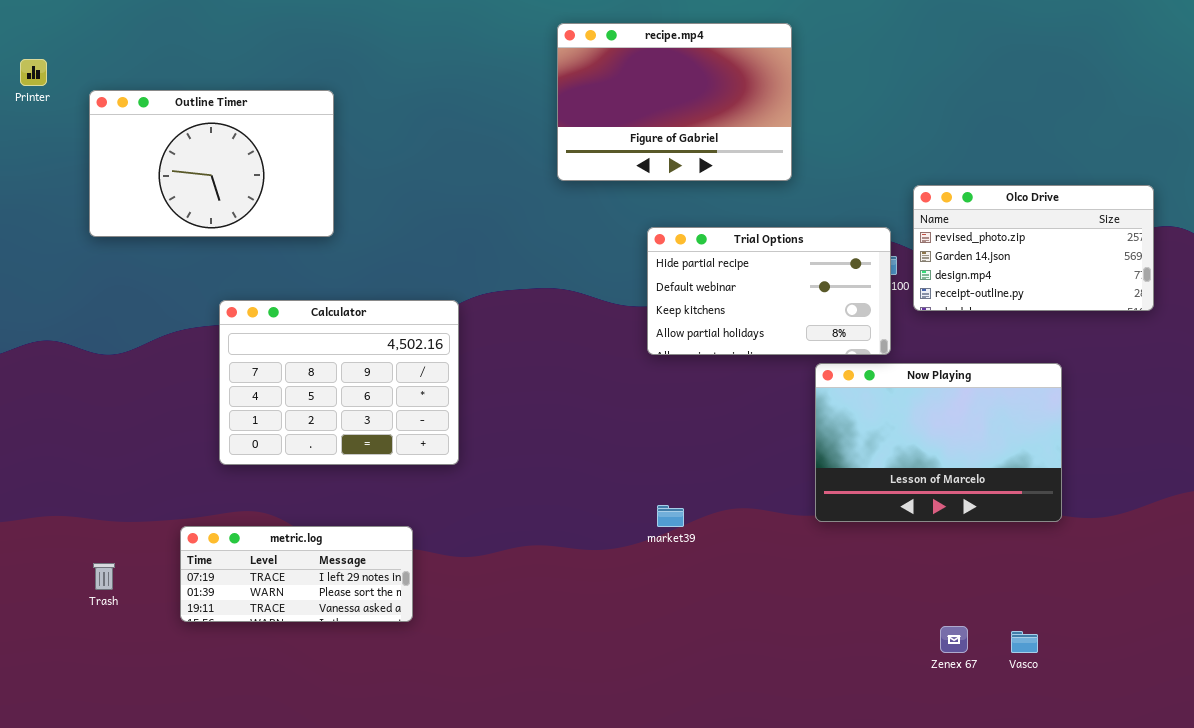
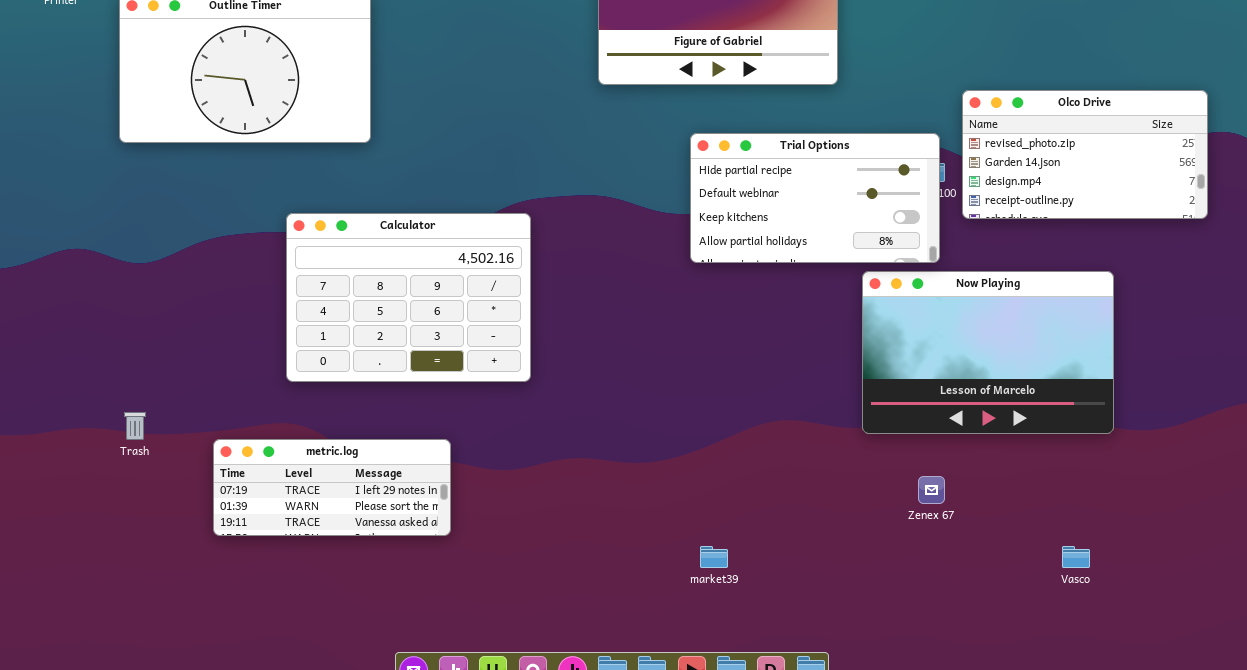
Calculator: [219,300,459,465] -> [286,213,531,382], moved
market39: [657,505,684,527] -> [700,546,728,568], moved
Trash: [93,563,115,590] -> [124,412,146,440], moved
Zenex 67: [940,626,968,653] -> [918,476,945,504], moved

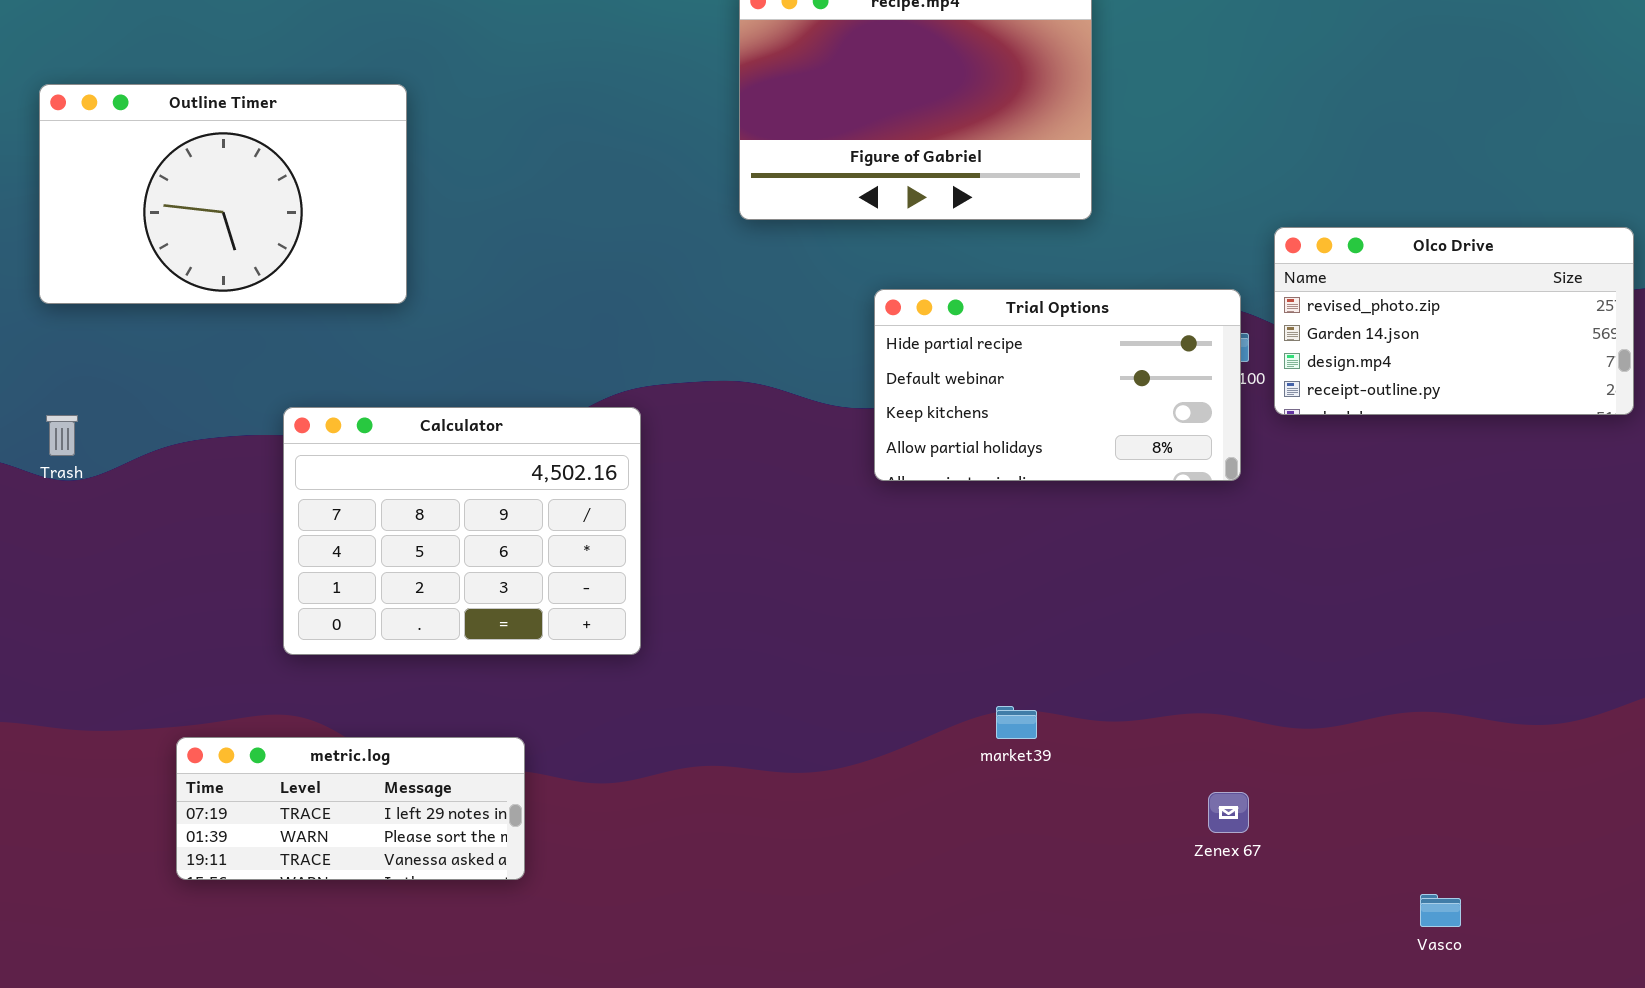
Now Playing: [862,271,1114,434] -> none, closed
Trash: [124,412,146,440] -> [46,415,78,456], moved
market39: [700,546,728,568] -> [996,706,1037,739], moved

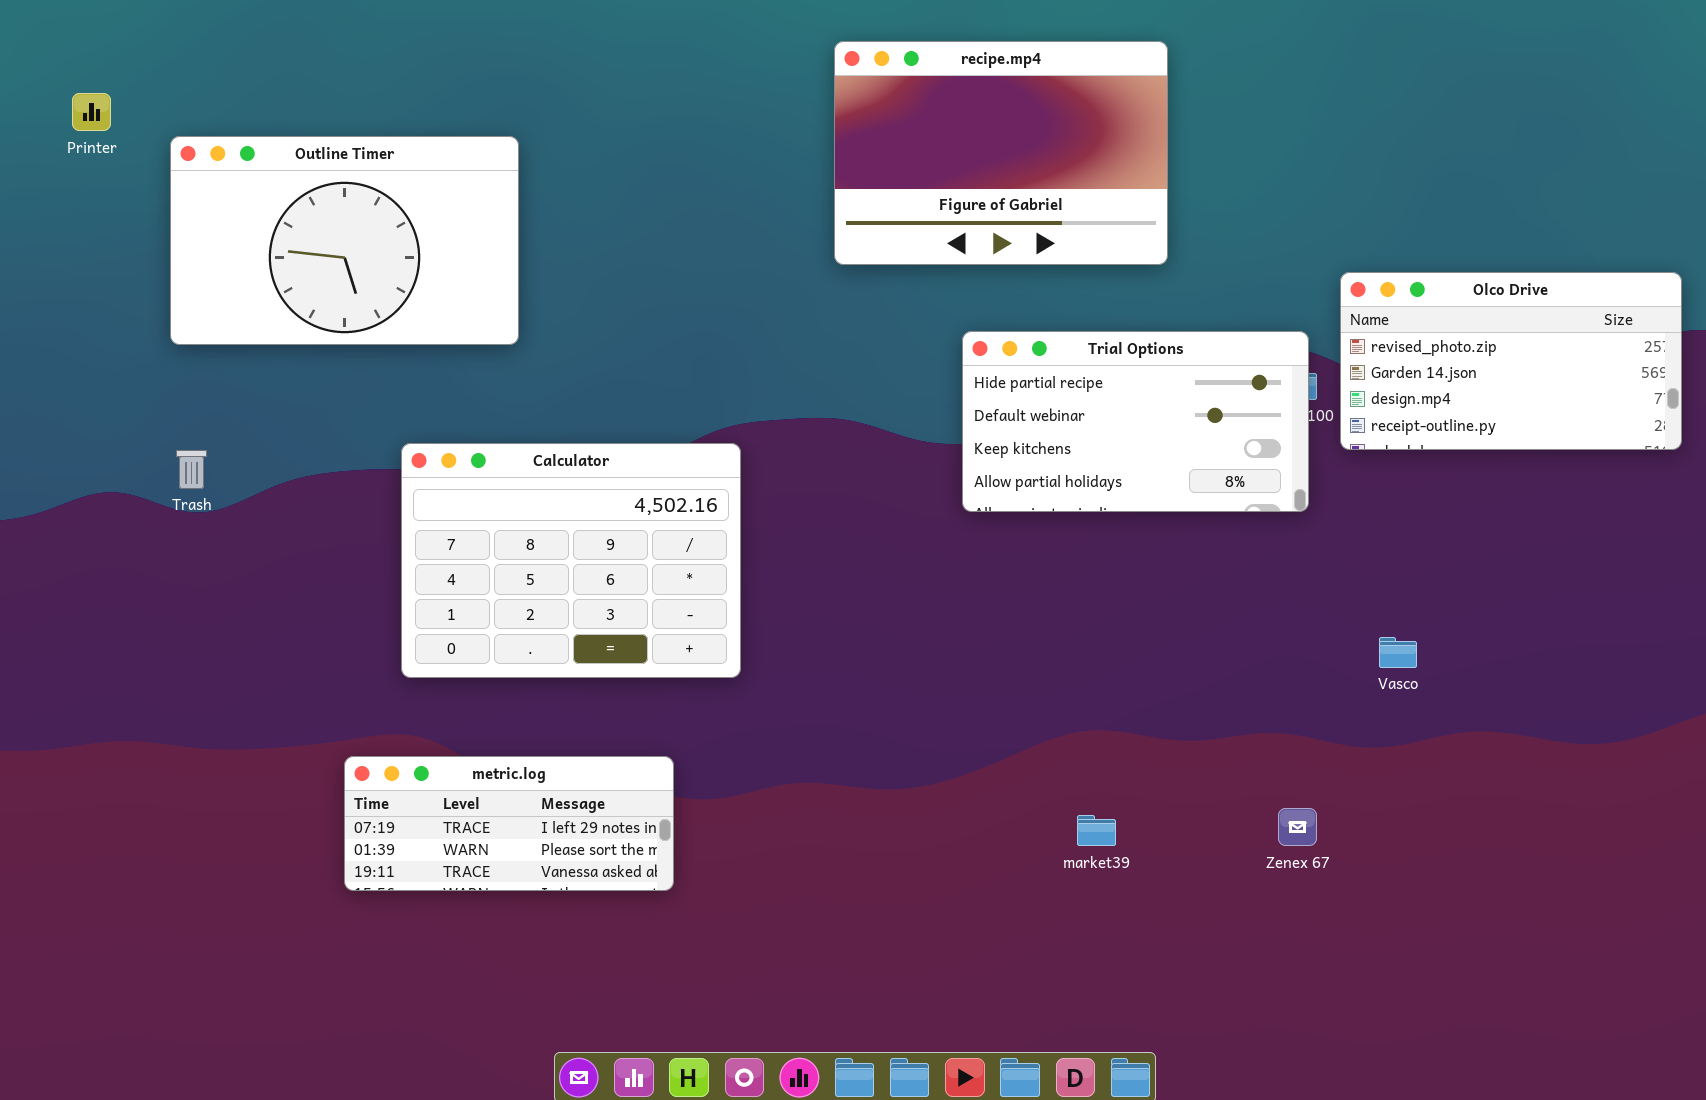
market39: [996,706,1037,739] -> [1077,815,1116,846], moved
metric.log: [176,737,525,880] -> [344,756,674,891], moved
Vasco: [1420,894,1461,927] -> [1379,637,1417,668], moved

